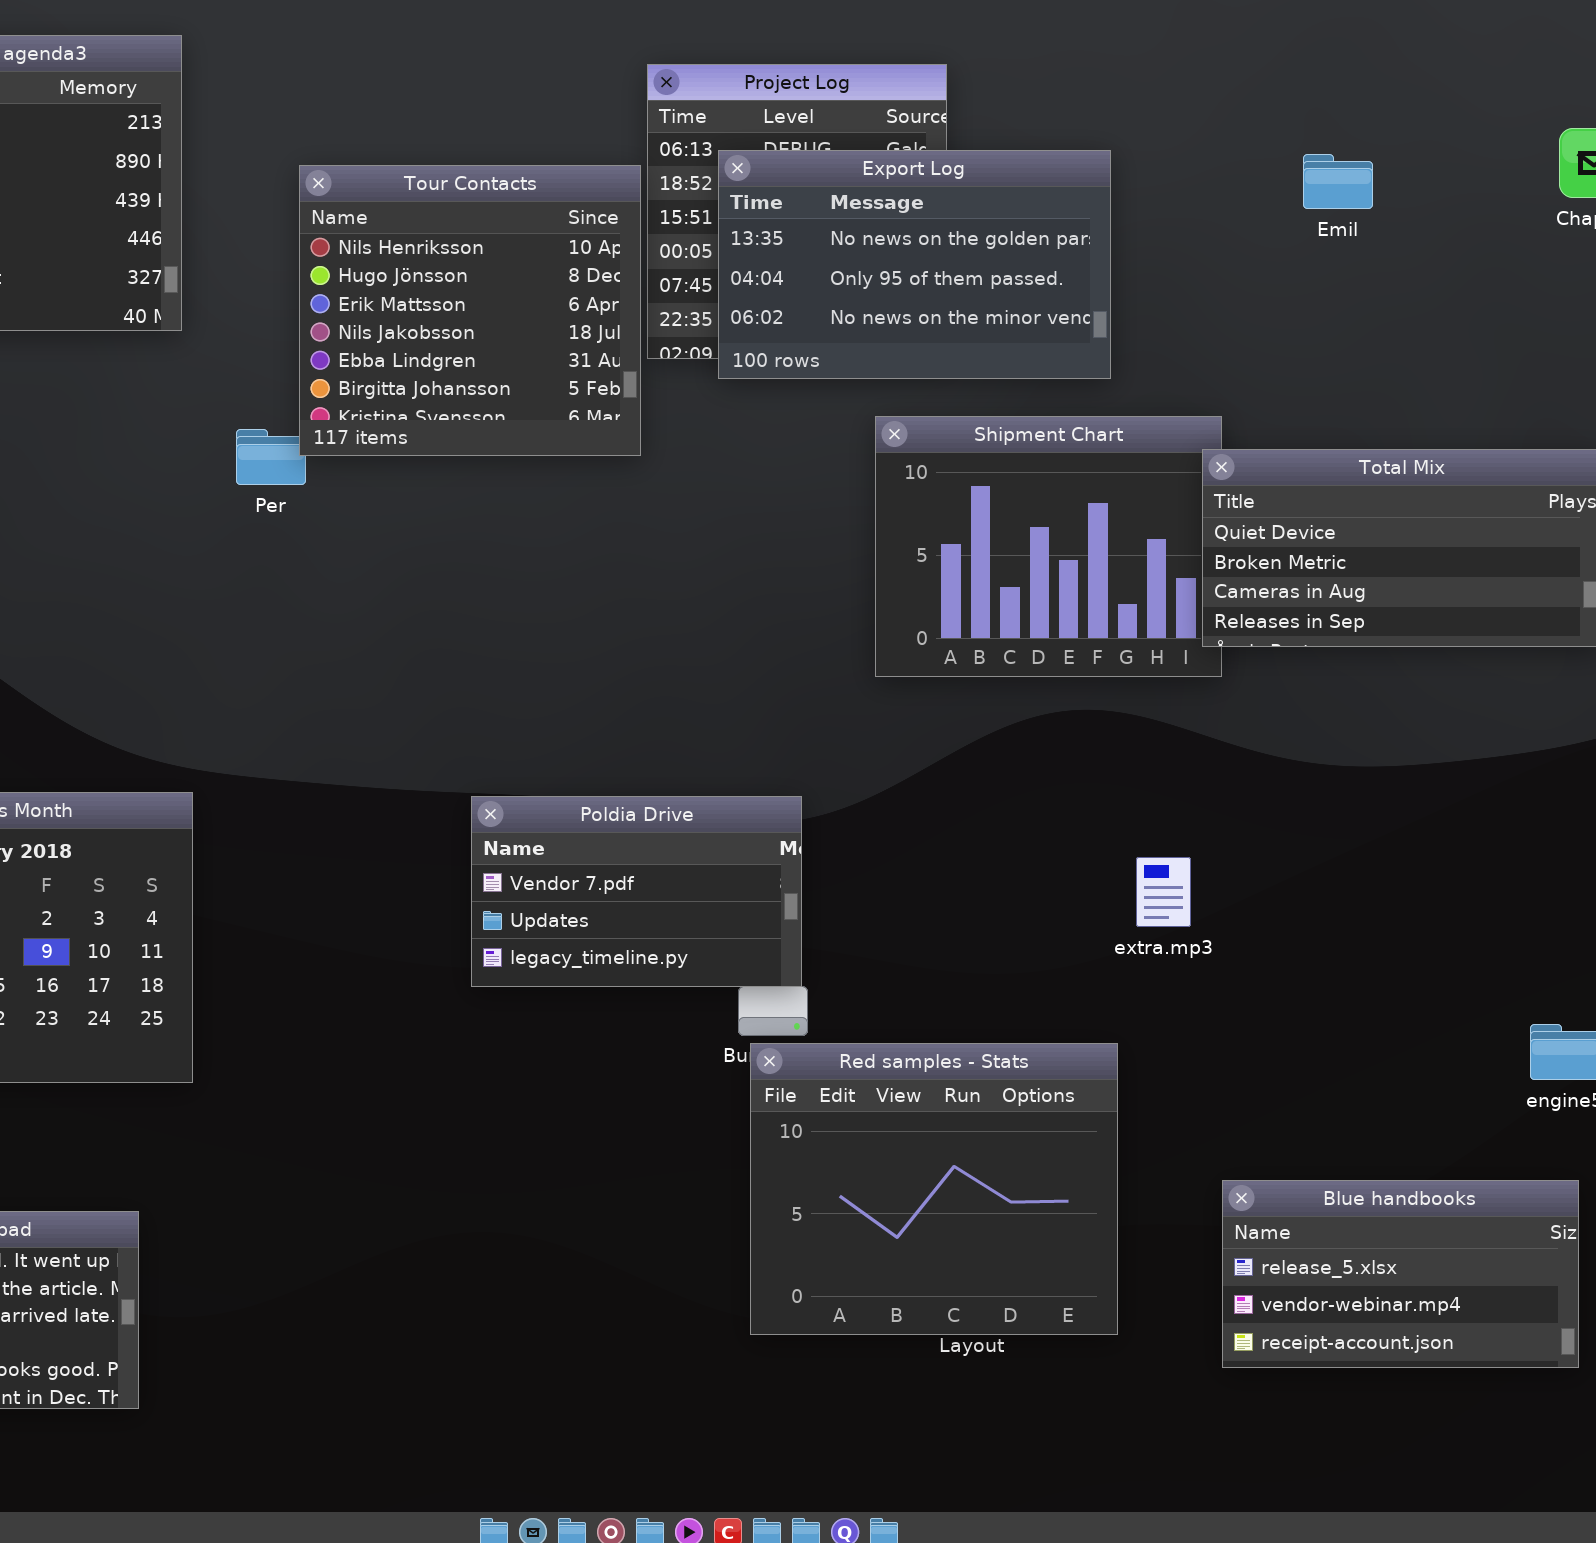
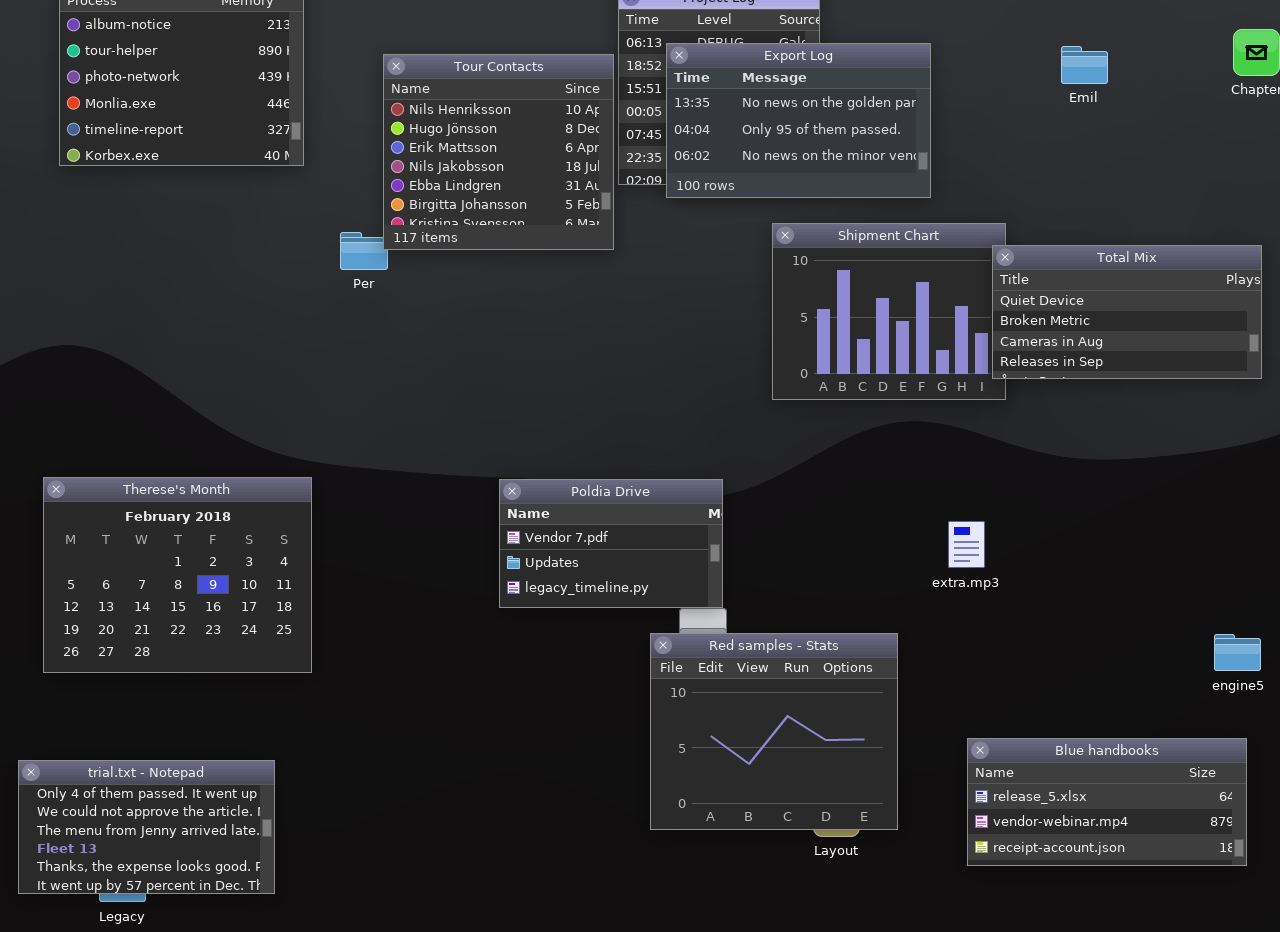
Red samples - Stats: [750,1043,1118,1335] -> [650,633,898,830], moved
Blue handbooks: [1222,1180,1579,1368] -> [967,738,1247,866], resized

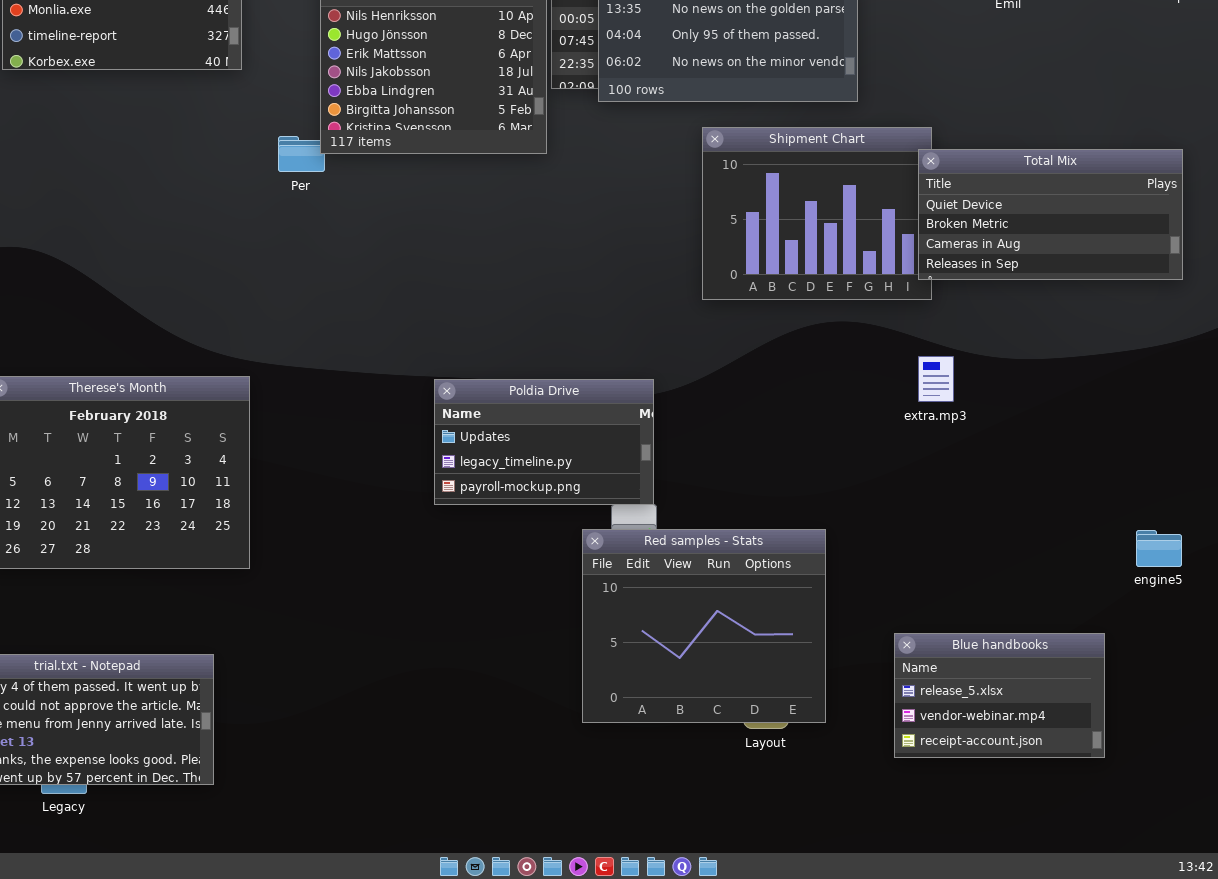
Poldia Drive: [499,479,723,608] -> [434,379,654,505], scrolled down 1 row
extra.mp3: [948,521,985,568] -> [918,356,954,402], moved
Blue handbooks: [967,738,1247,866] -> [894,633,1105,758], resized

